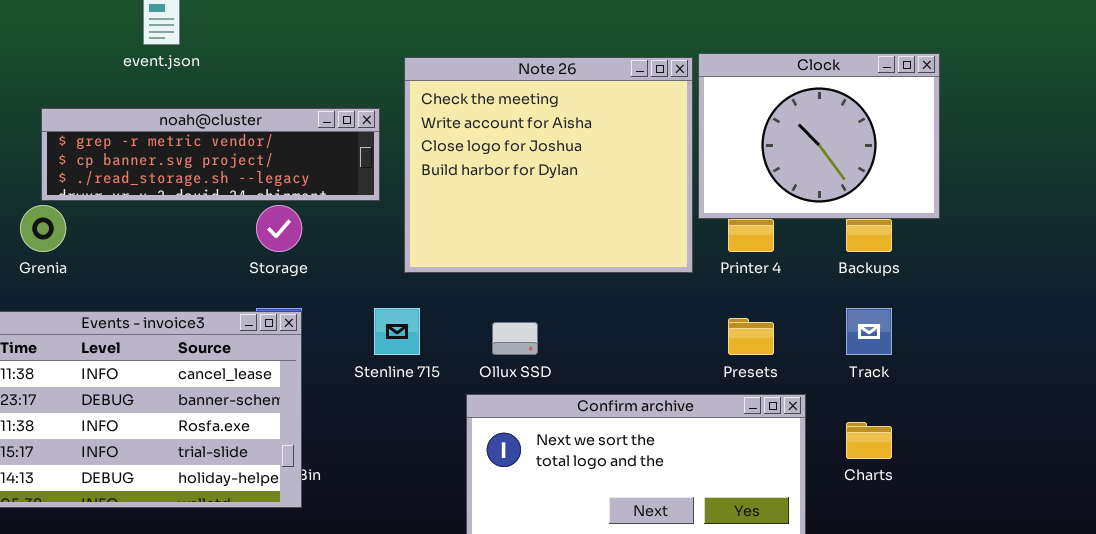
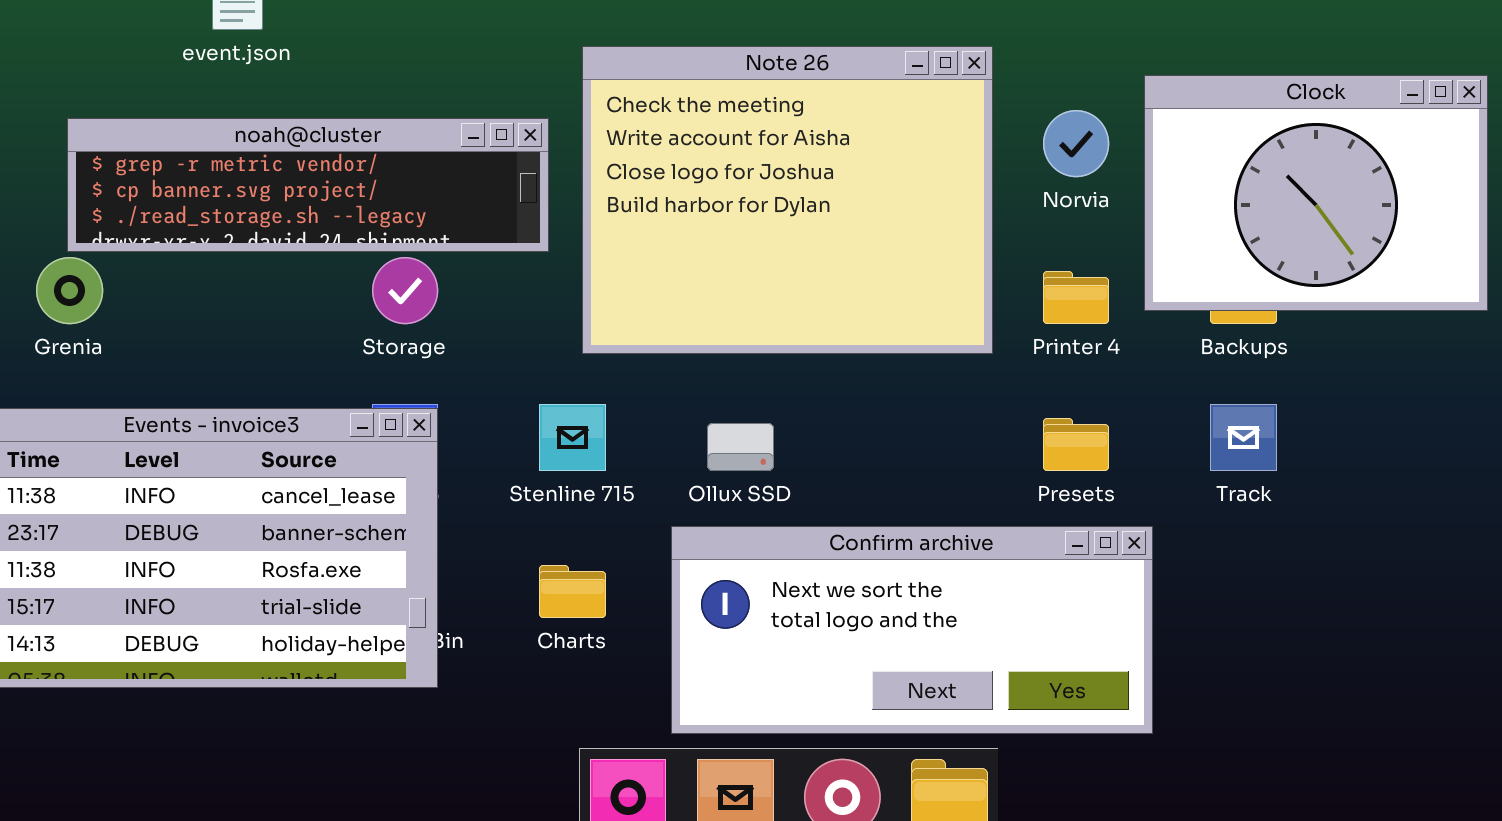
Clock: [698,53,940,219] -> [1144,75,1488,311], moved
Charts: [846,422,892,459] -> [539,565,606,618], moved

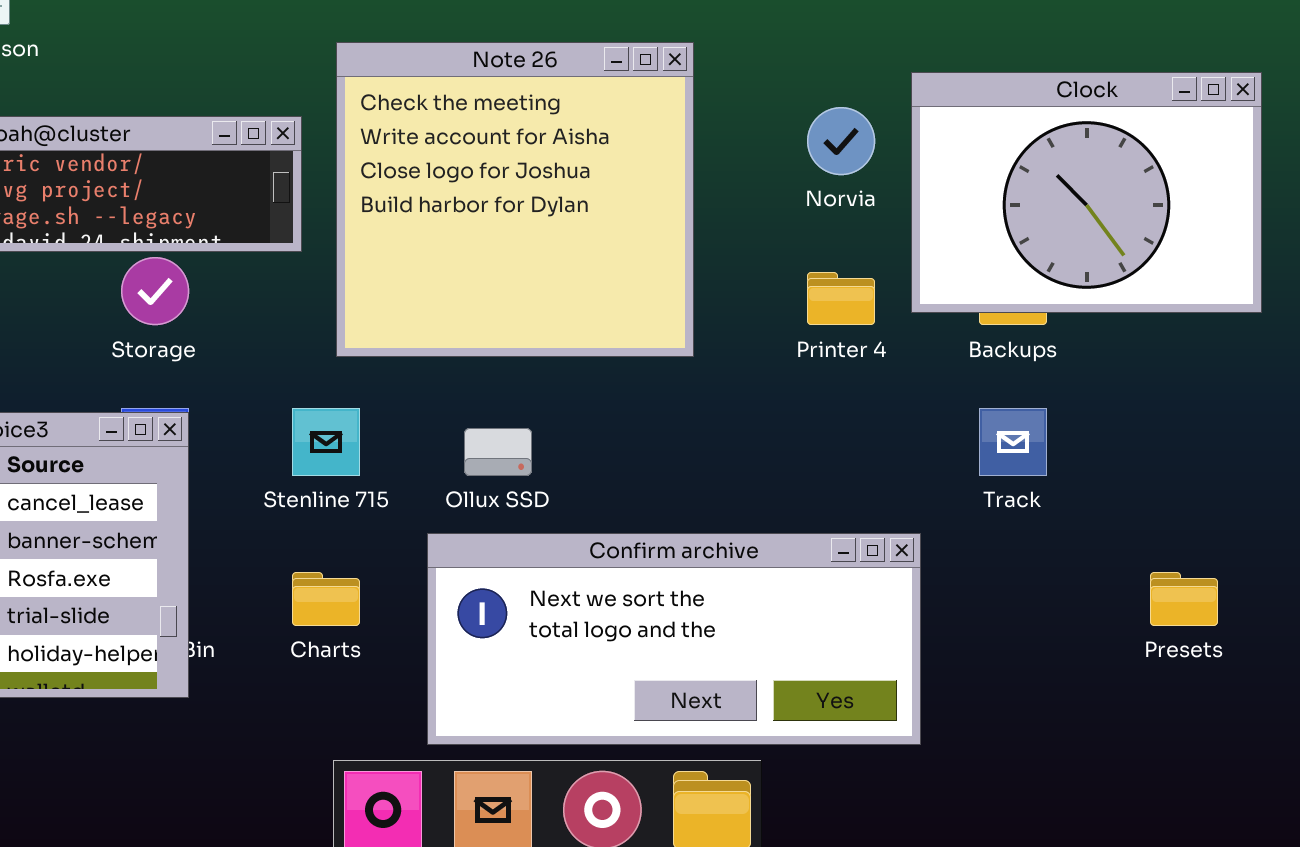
Note 26: [582,46,993,354] -> [336,42,694,357], resized
Presets: [1043,418,1109,471] -> [1150,572,1218,626], moved

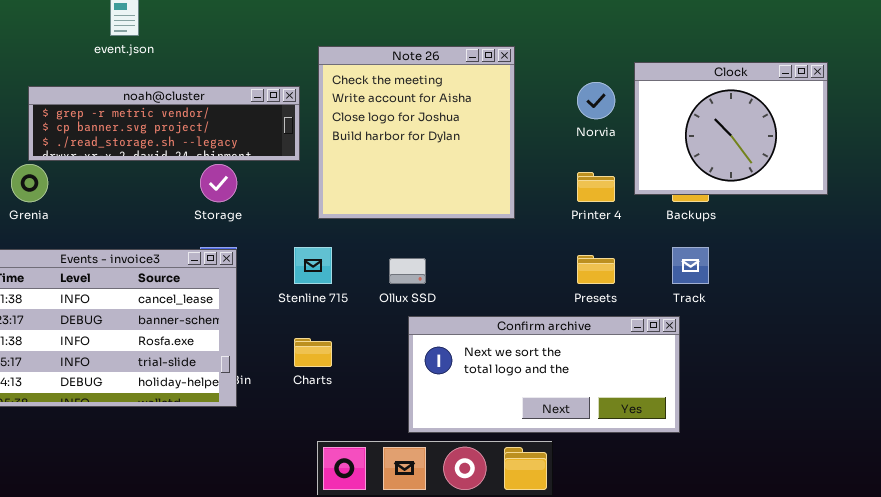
Confirm archive: [427,533,921,745] -> [408,316,680,433], moved
Presets: [1150,572,1218,626] -> [577,255,615,284], moved

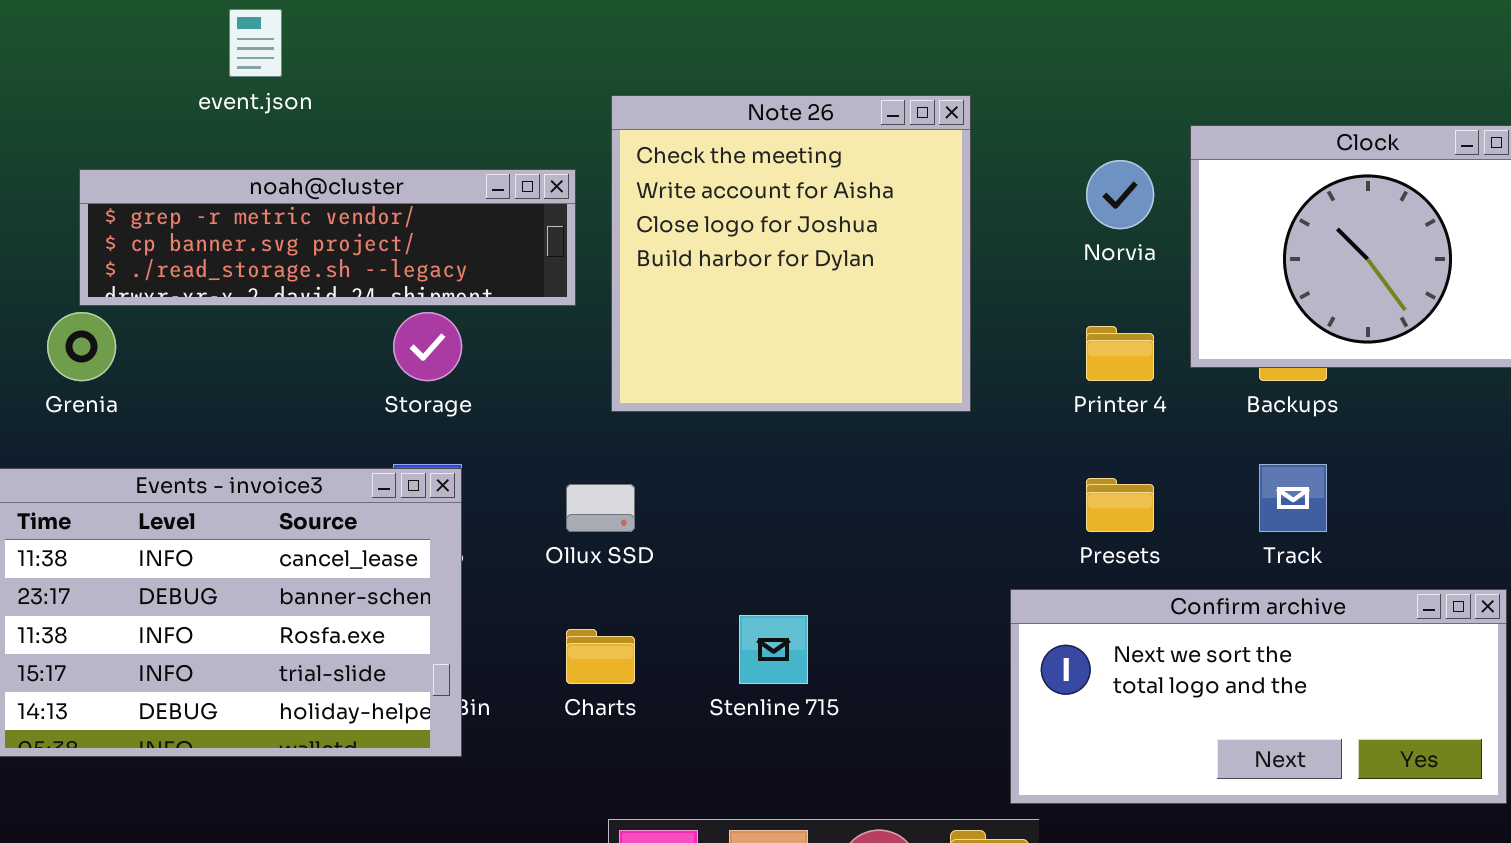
Stenline 715: [294,247,332,284] -> [739,615,808,684], moved
Ollux SSD: [389,258,426,284] -> [566,484,635,532], moved
Confirm archive: [408,316,680,433] -> [1010,589,1507,804], moved

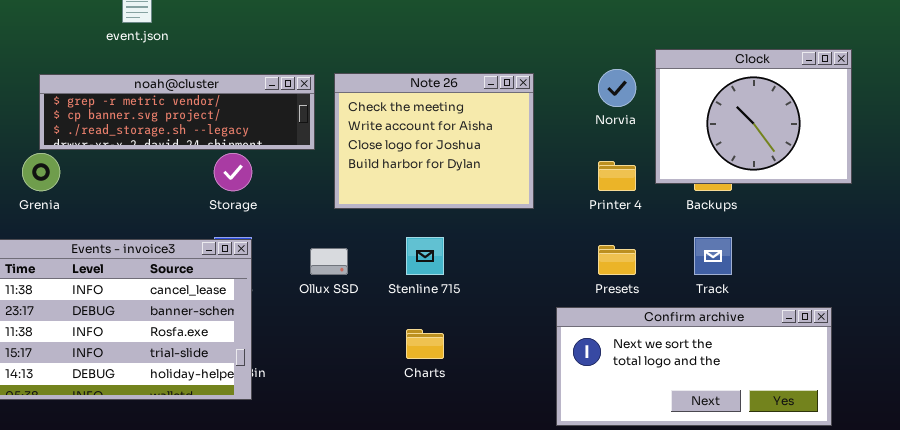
Note 26: [611,95,971,412] -> [334,73,534,209], resized
Stenline 715: [739,615,808,684] -> [406,237,444,275], moved
Charts: [566,629,635,684] -> [406,329,444,359], moved

